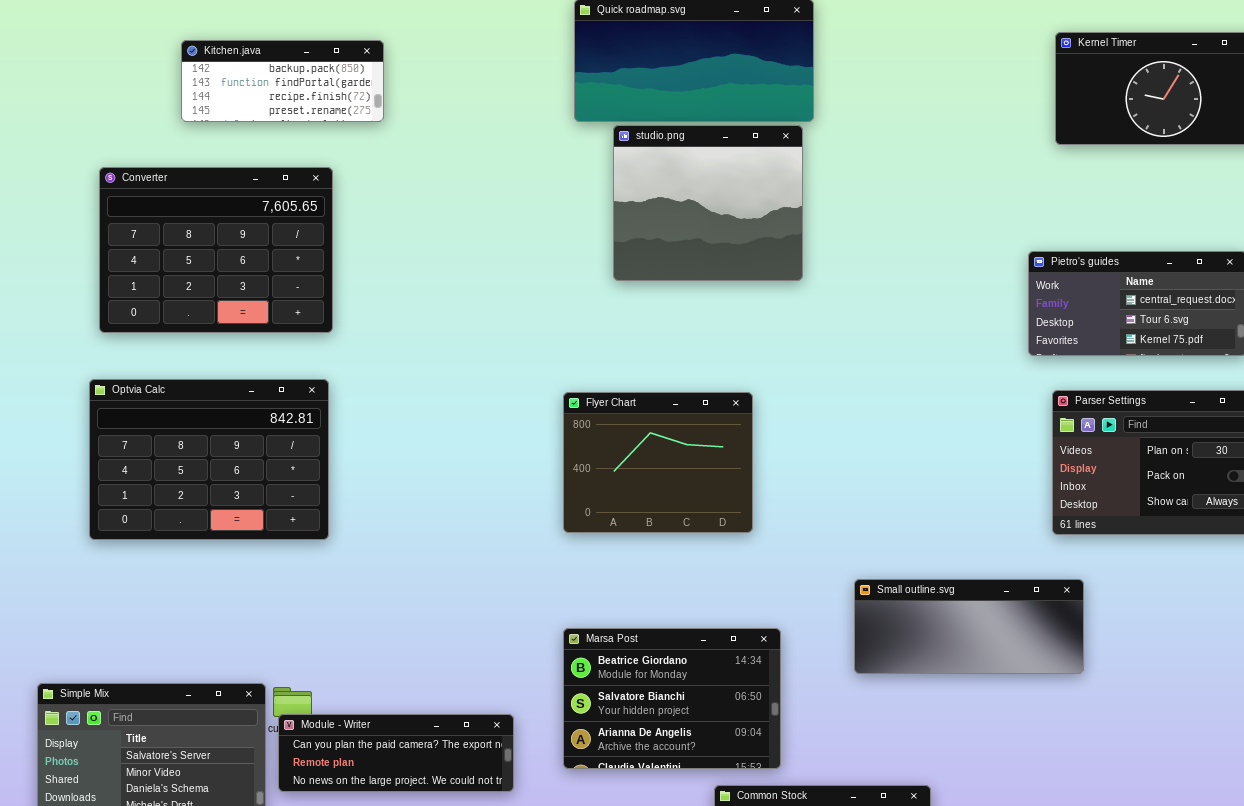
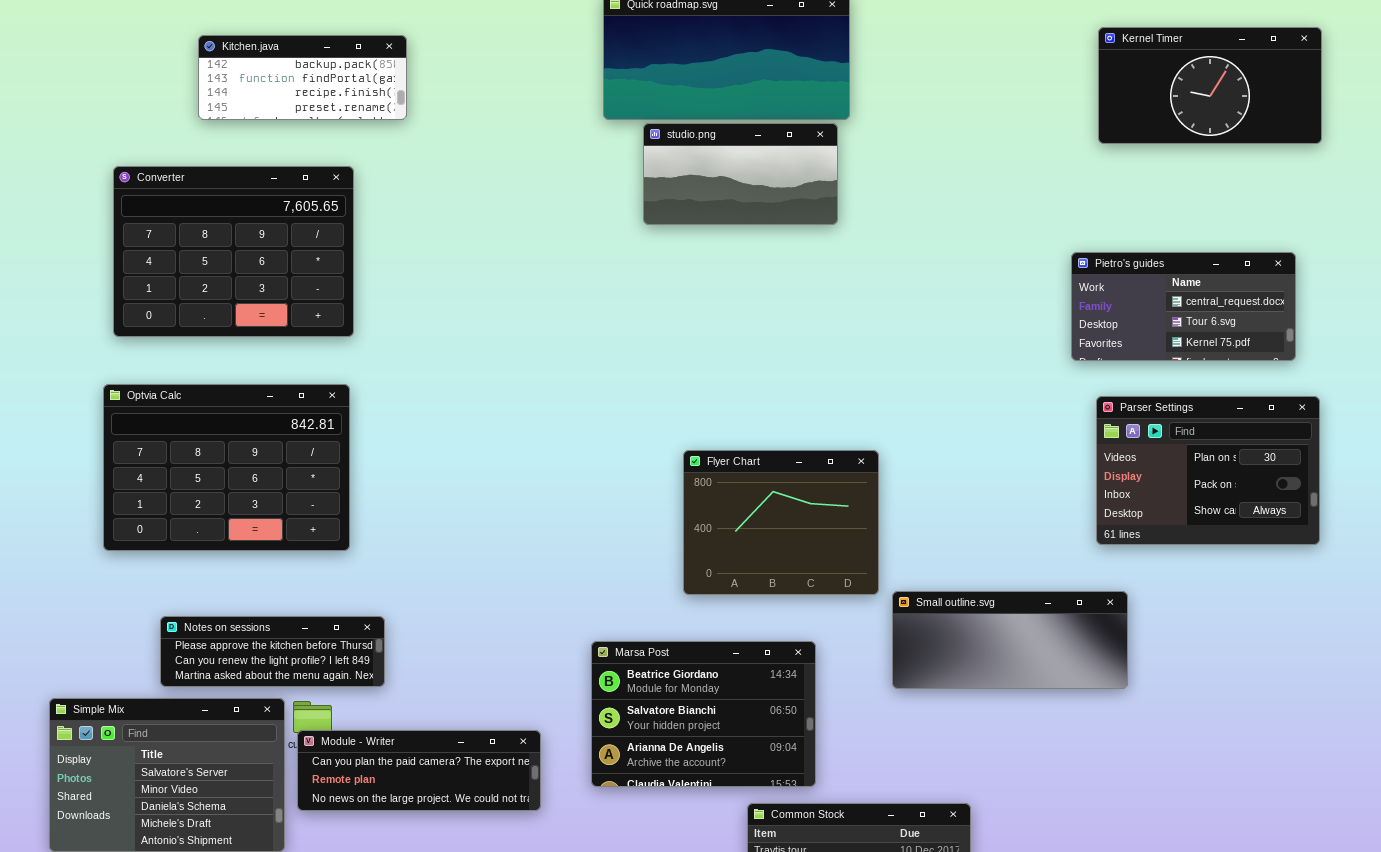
studio.png: [613,125,803,281] -> [643,123,838,225], resized
Flyer Chart: [563,392,753,533] -> [683,450,879,595], moved
Notes on sessions: none -> [160,616,385,687], opened

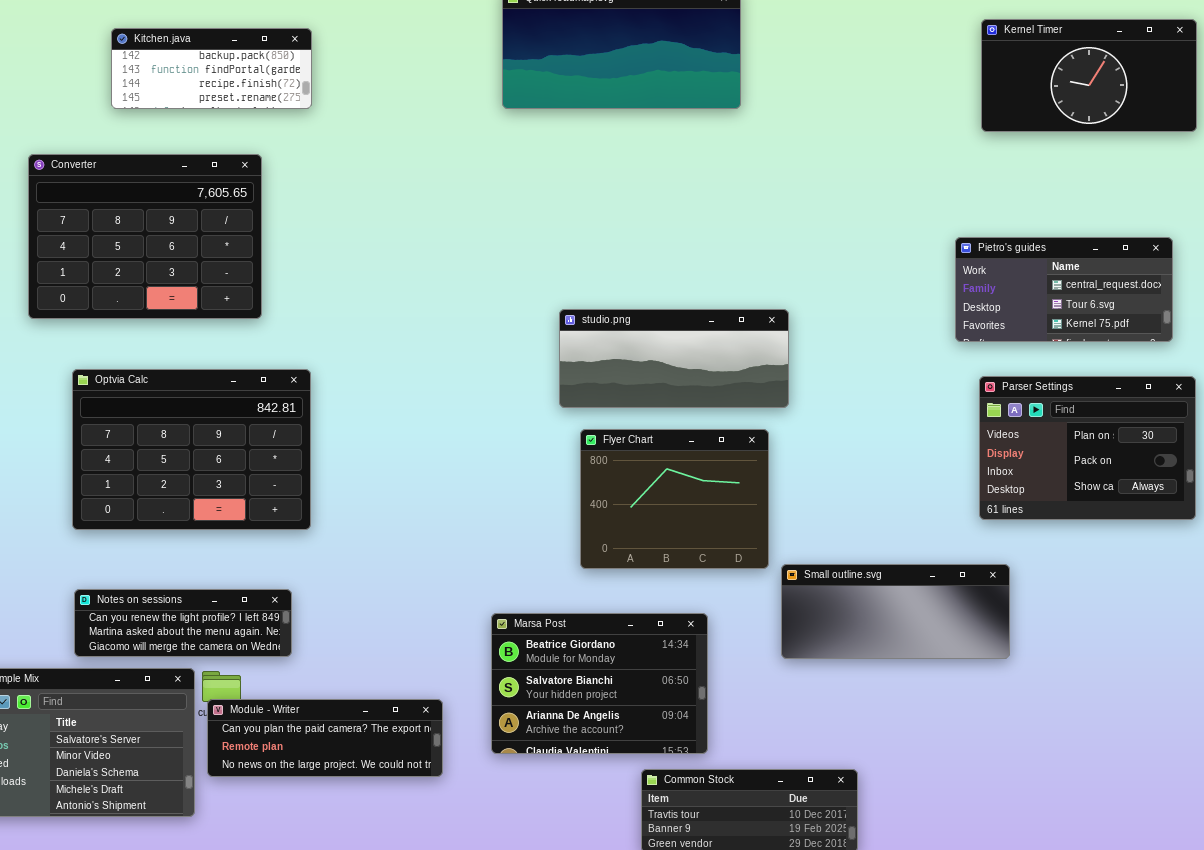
studio.png: [643,123,838,225] -> [559,309,789,408], moved, resized
Optvia Calc: [103,384,350,551] -> [72,369,311,530], moved
Notes on sessions: [160,616,385,687] -> [74,589,292,657], scrolled down 1 row

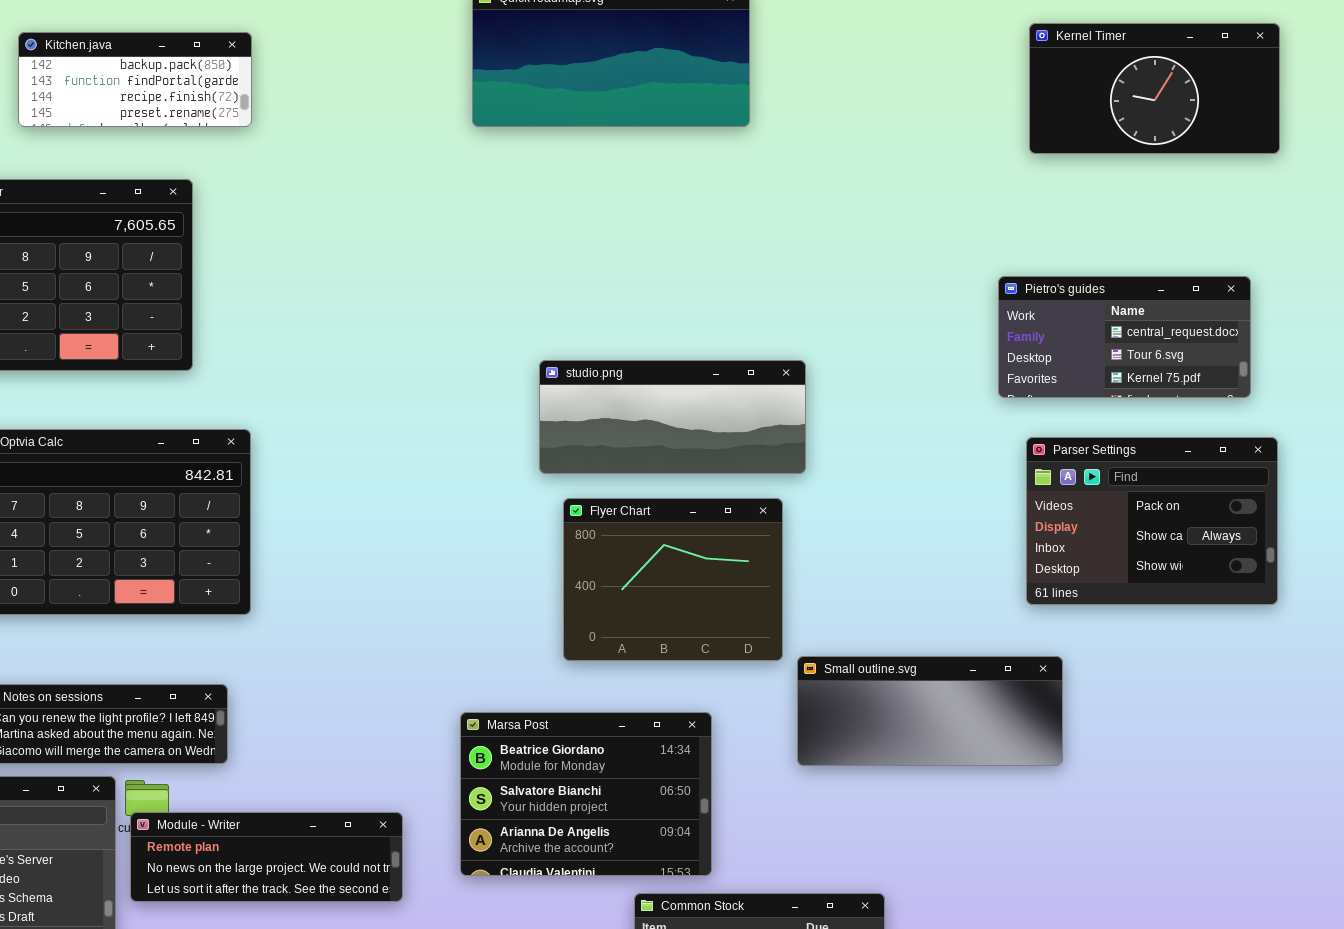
Parser Settings: [979,376,1196,520] -> [1026,437,1278,605], scrolled down 1 row
Module - Writer: [207,699,443,777] -> [130,812,403,902], scrolled down 1 row

